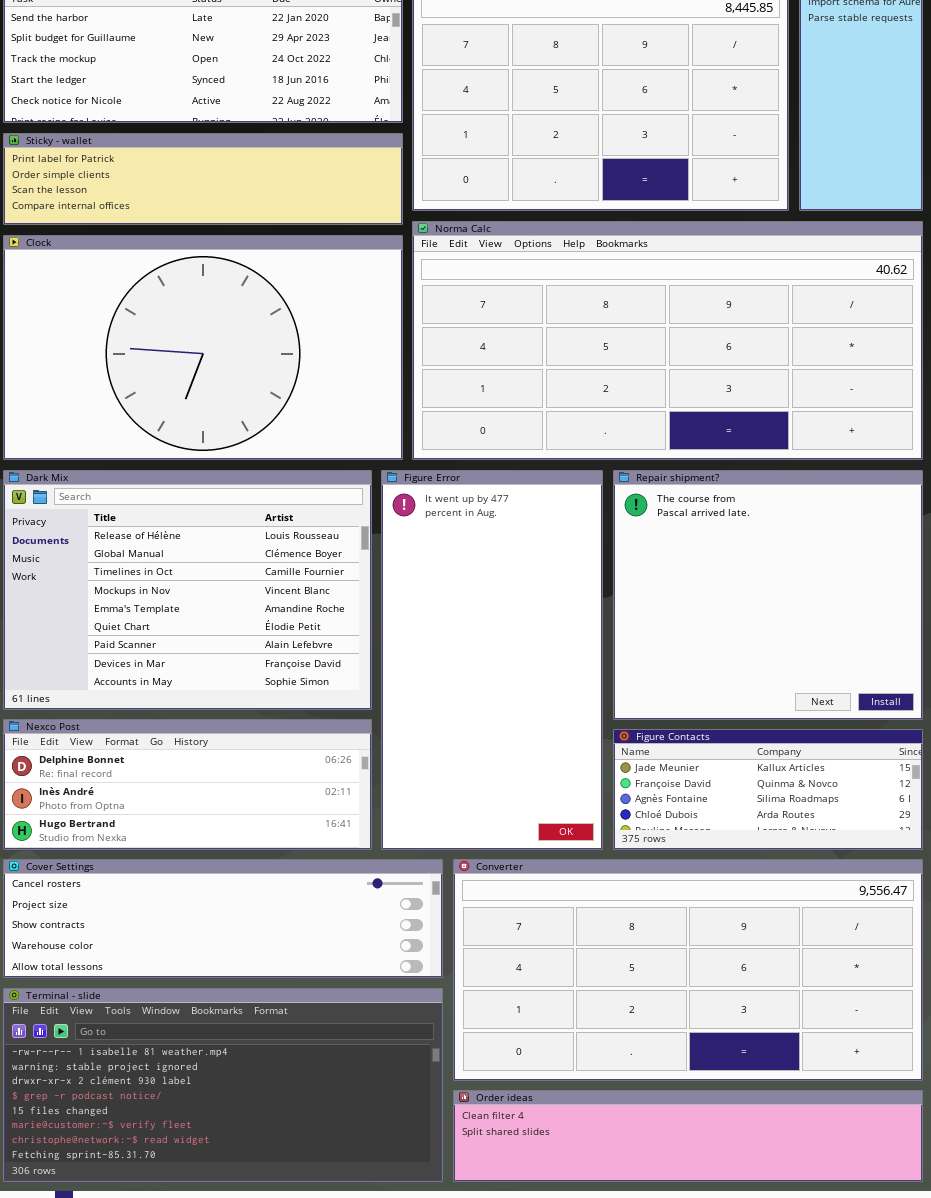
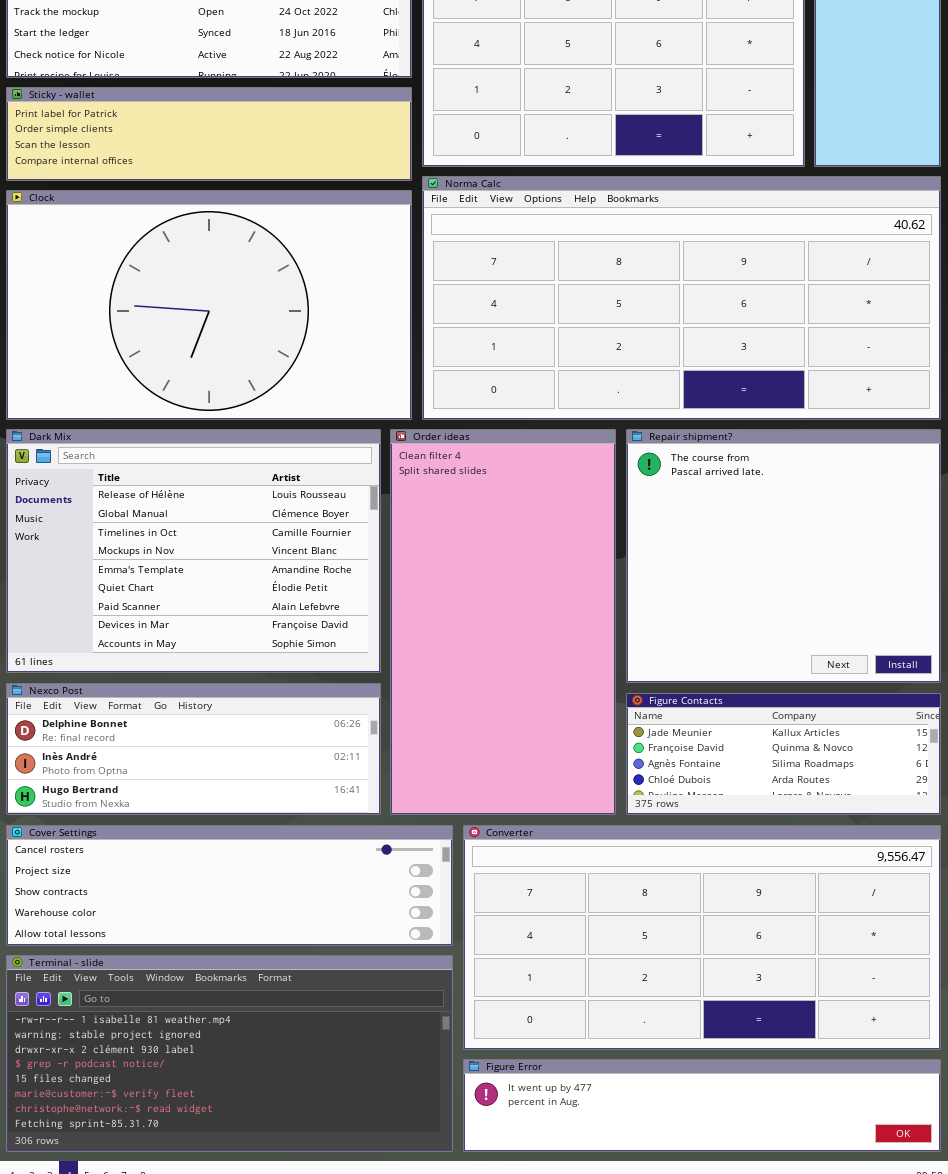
Figure Error: [381,470,603,850] -> [463,1059,941,1152], moved, resized
Order ideas: [453,1090,923,1182] -> [390,429,616,815], moved, resized

